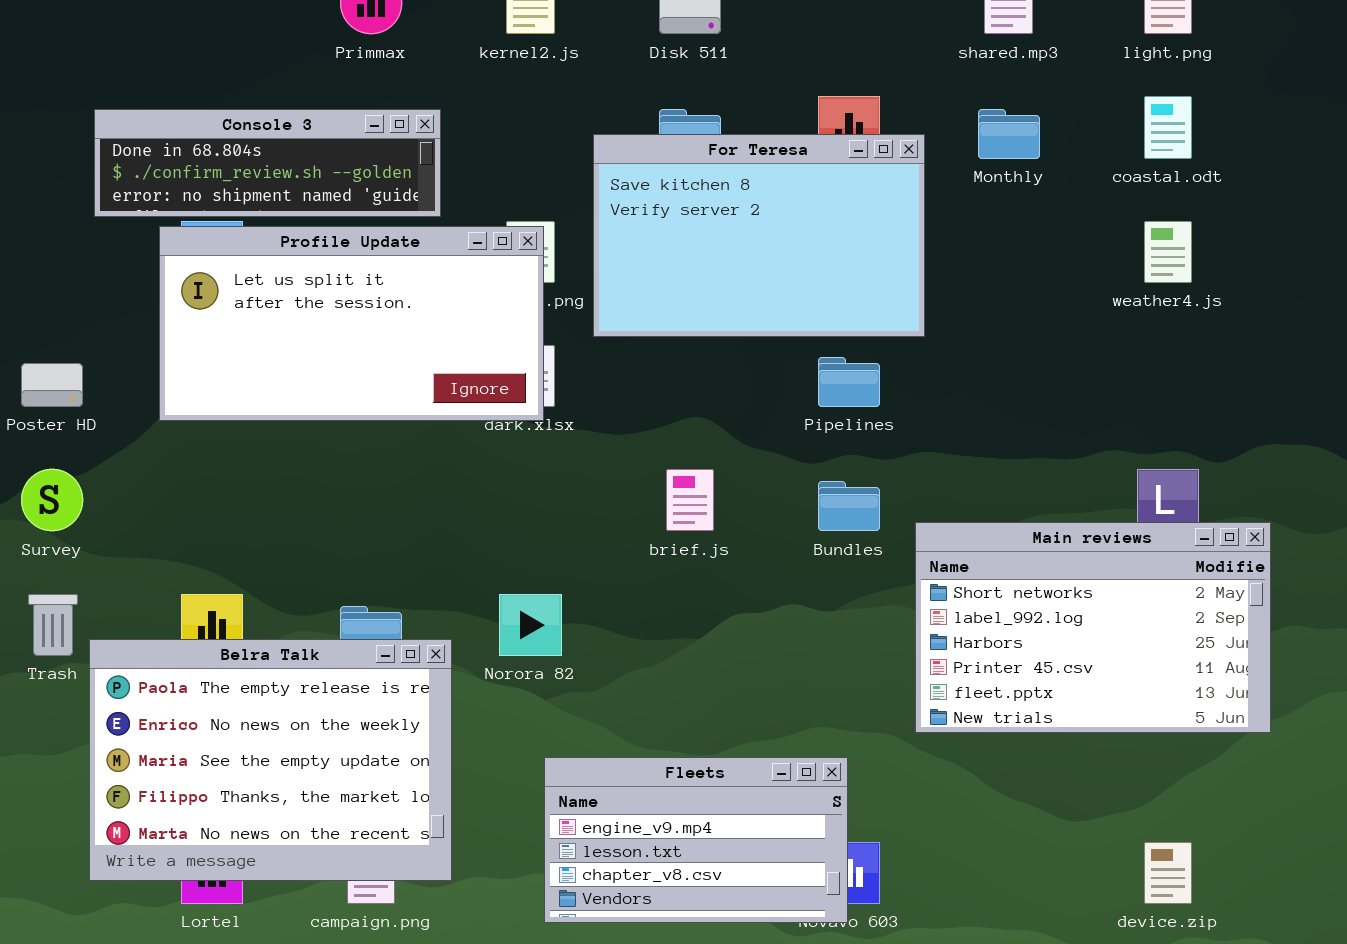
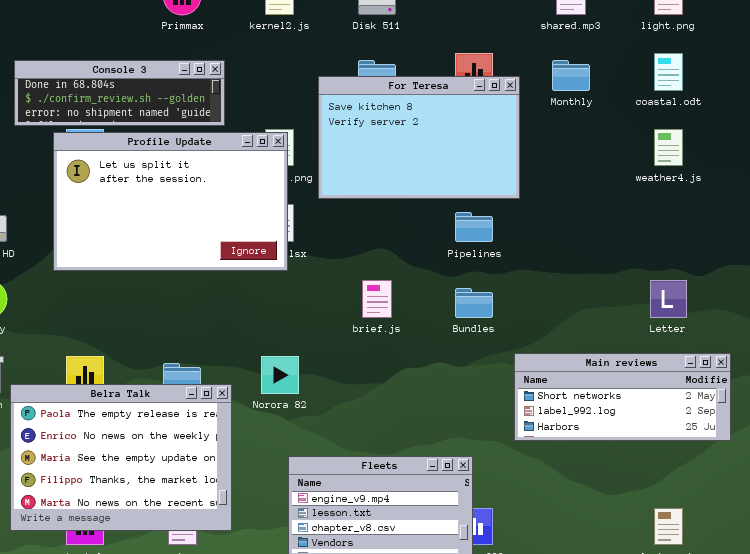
Profile Update: [159,226,544,421] -> [53,132,288,271], resized
Main reviews: [915,522,1271,733] -> [514,353,731,441], resized

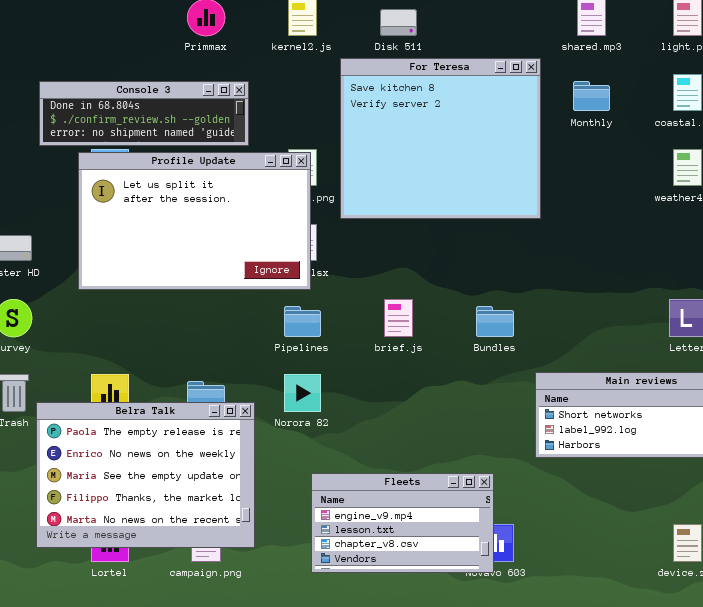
For Teresa: [318,76,520,199] -> [340,58,541,219], resized
Pipelines: [455,212,493,242] -> [284,306,321,337], moved

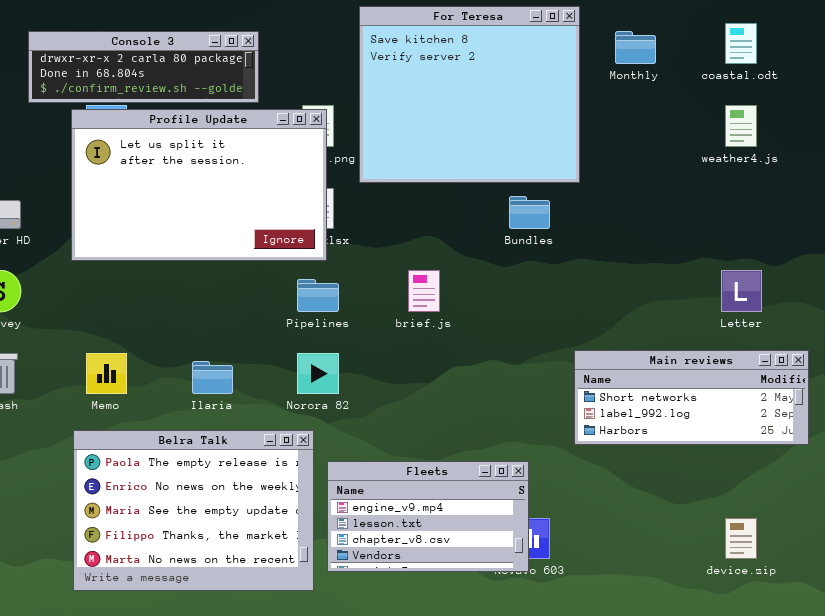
Console 3: [39,81,249,146] -> [28,31,259,103], scrolled up 1 row
Bundles: [476,306,514,337] -> [509,196,550,229], moved
Belra Talk: [36,402,255,548] -> [73,430,314,591], moved

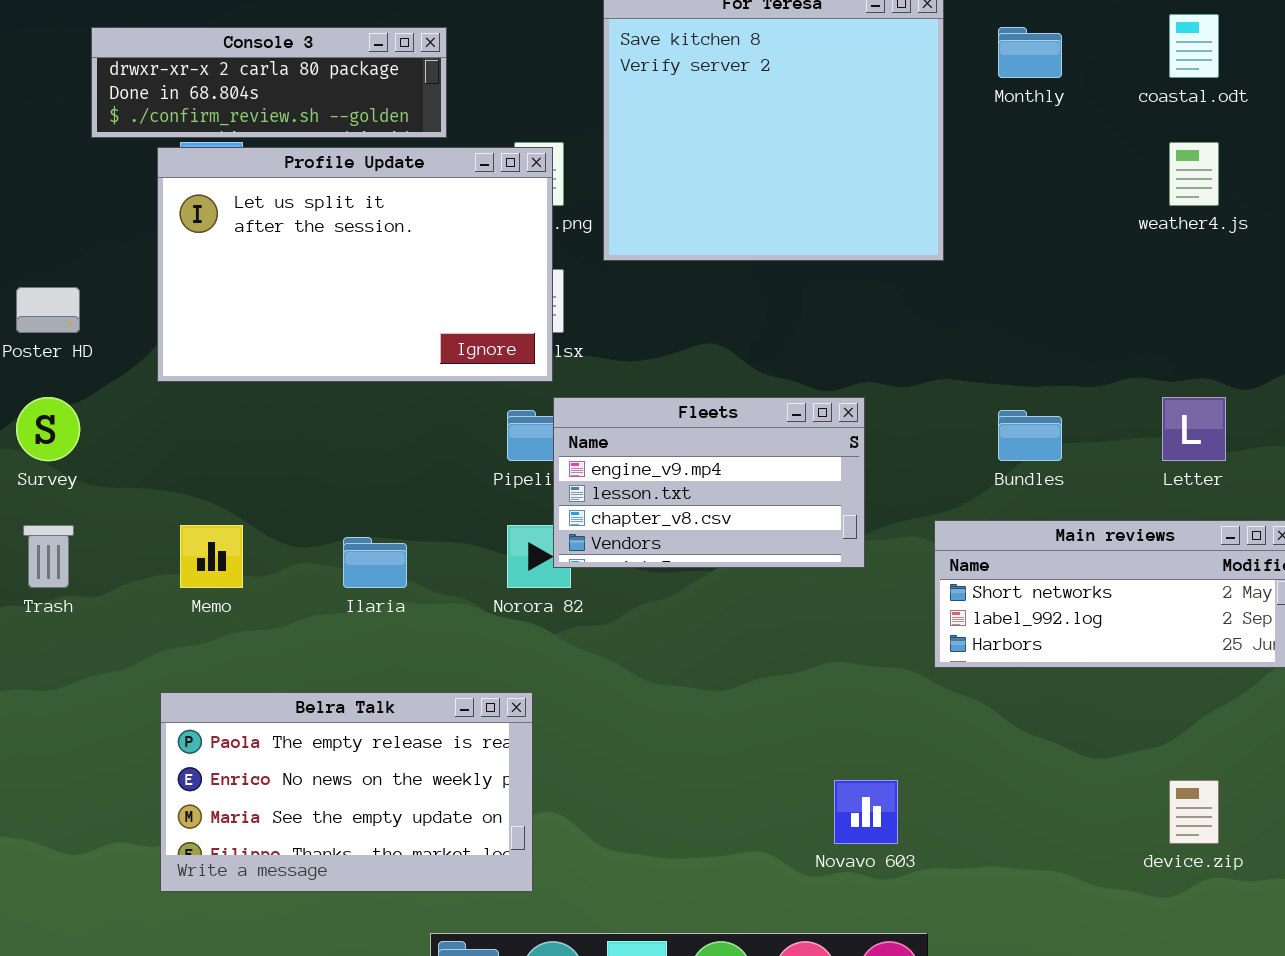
Bundles: [509,196,550,229] -> [998,410,1062,461], moved
Belra Talk: [73,430,314,591] -> [160,692,533,892], resized
Fleets: [327,461,529,572] -> [553,397,865,568], moved

